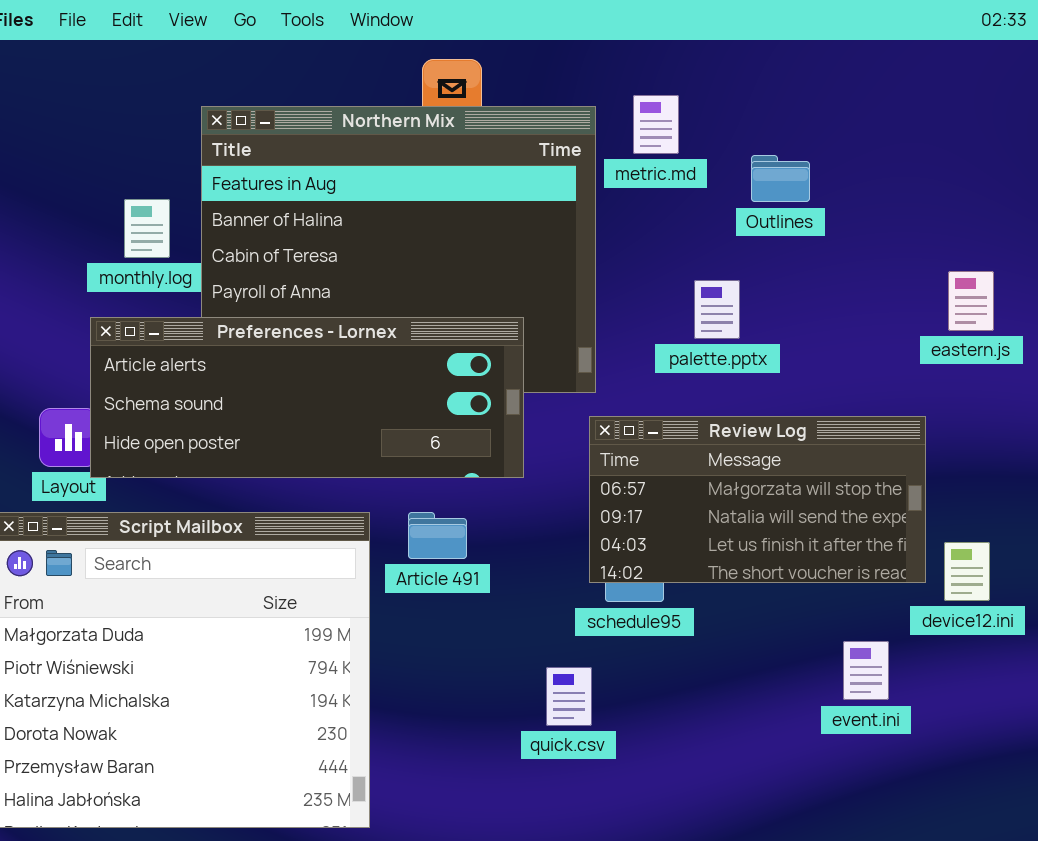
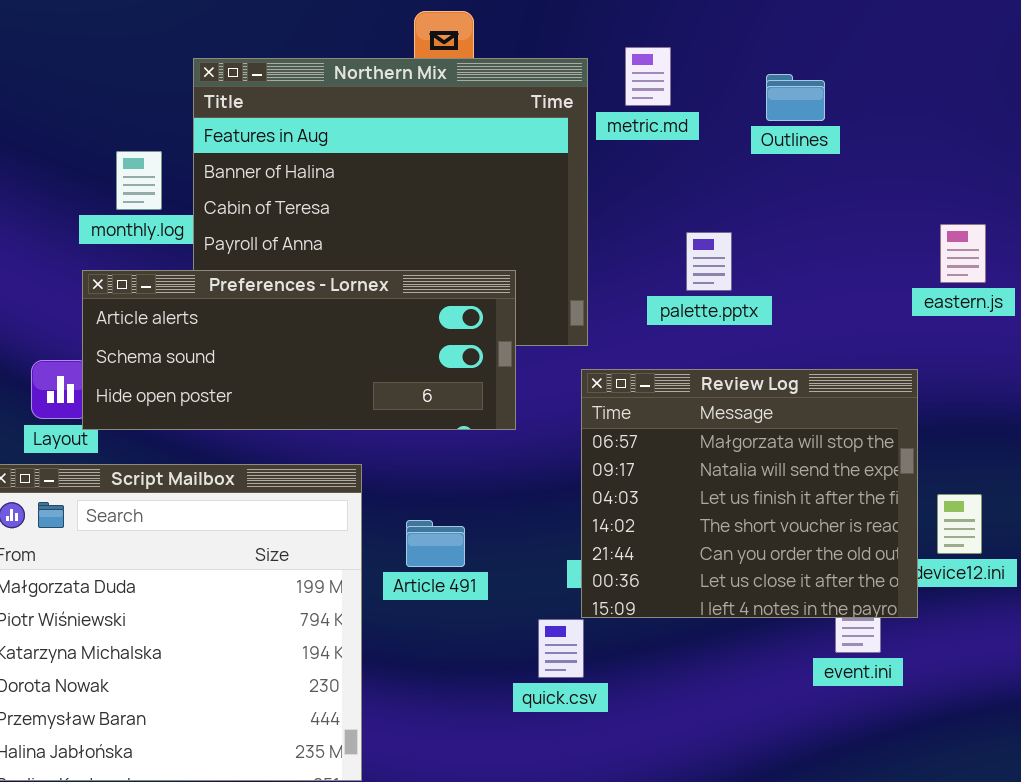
Outlines: [751,155,810,202] -> [766,74,825,121], moved
Review Log: [589,416,926,583] -> [581,369,918,618], resized
Article 491: [408,512,467,559] -> [406,520,465,567], moved

